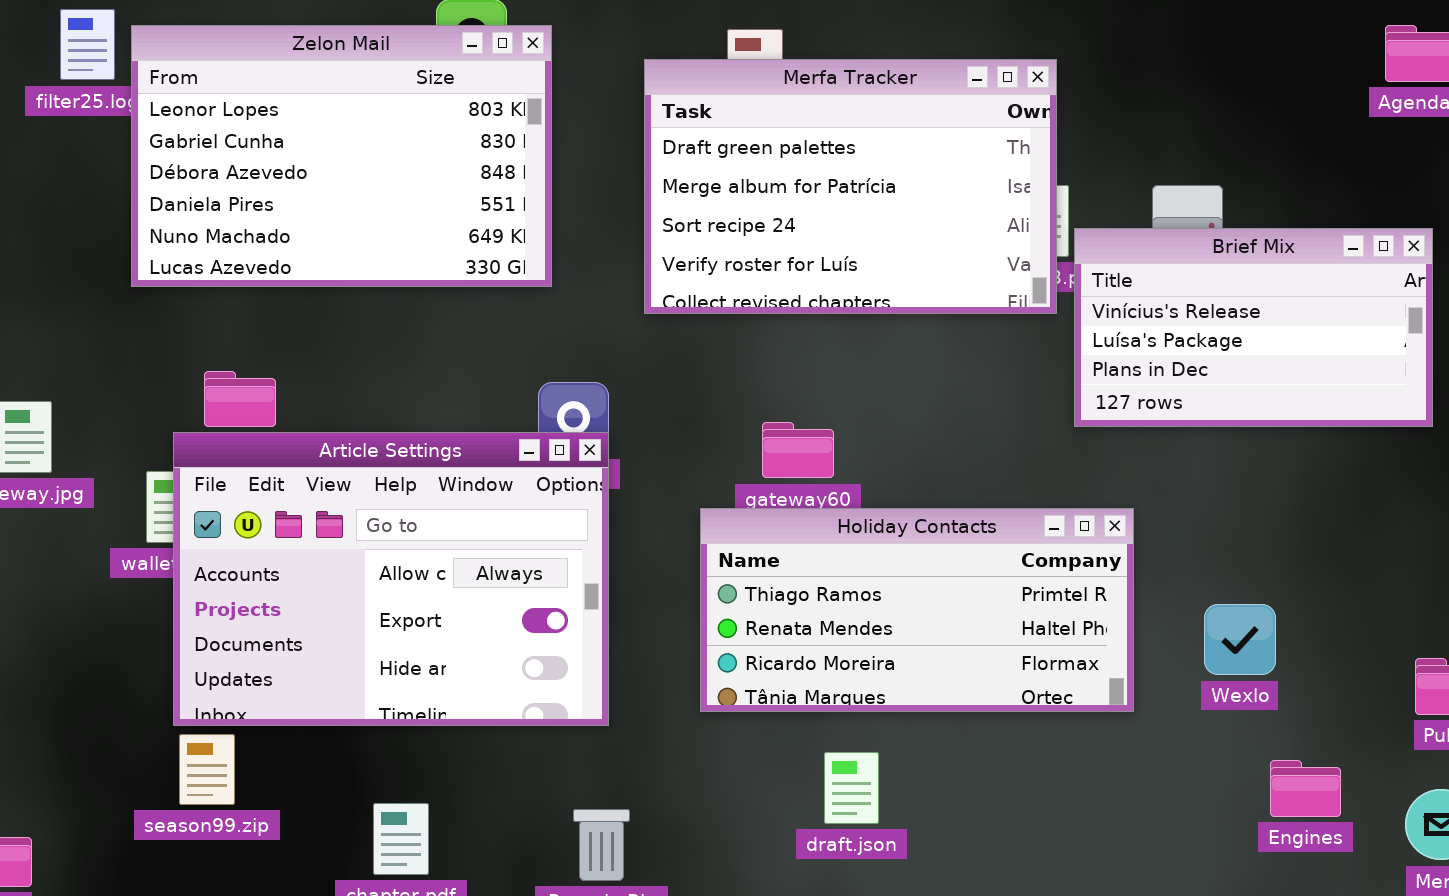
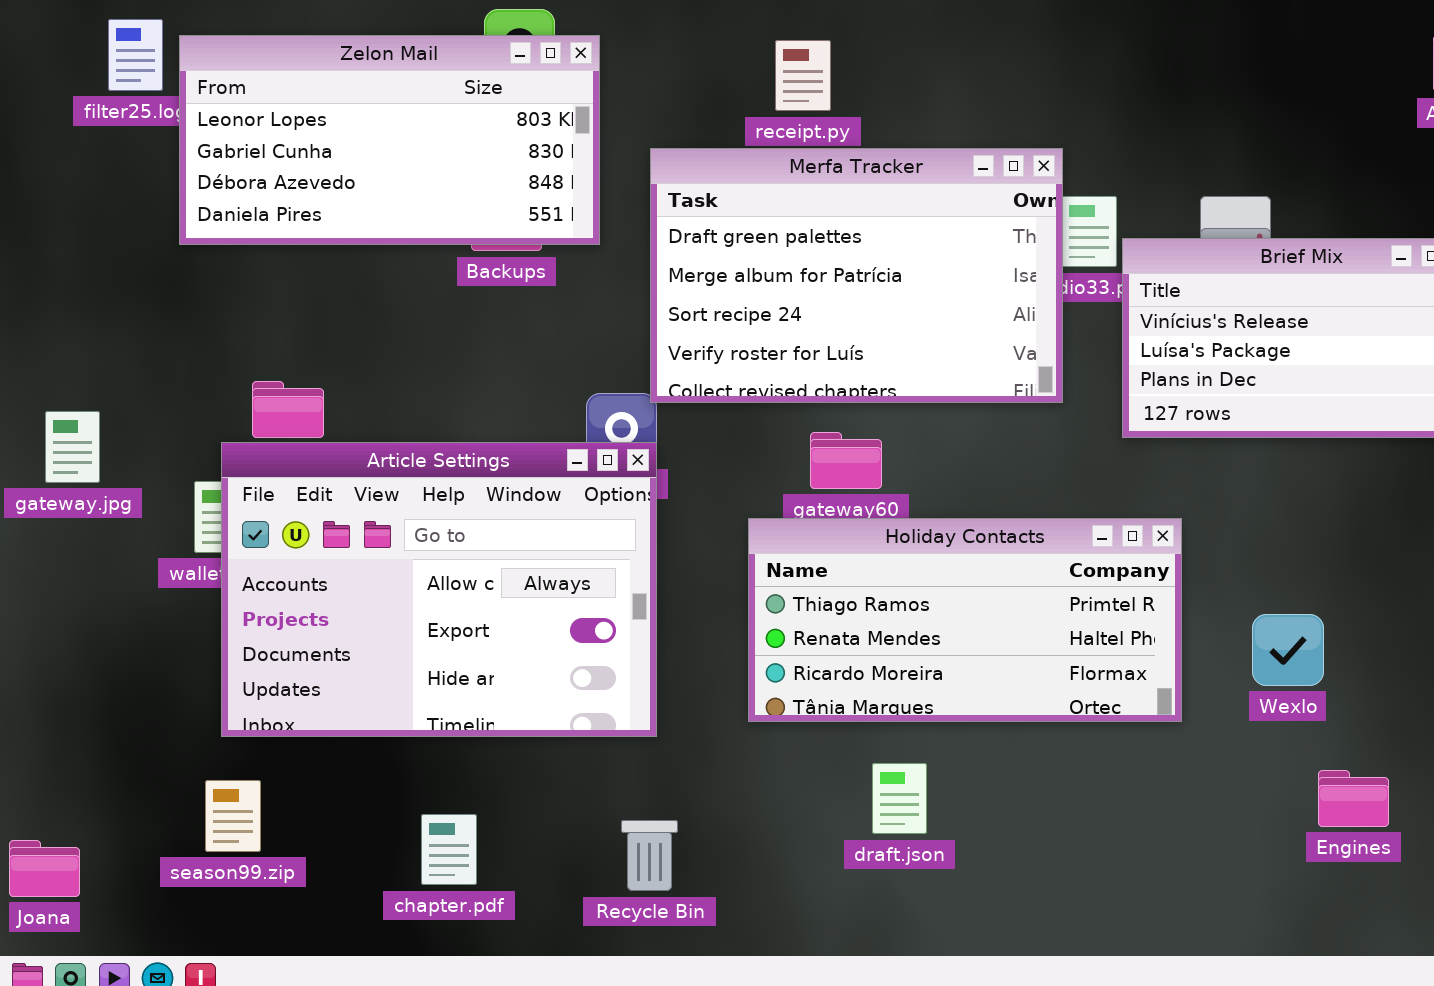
Zelon Mail: [131,25,552,287] -> [179,35,600,245], resized
Merfa Tracker: [644,59,1057,314] -> [650,148,1063,403], moved
season99.zip: [179,734,235,805] -> [205,780,261,852], moved

